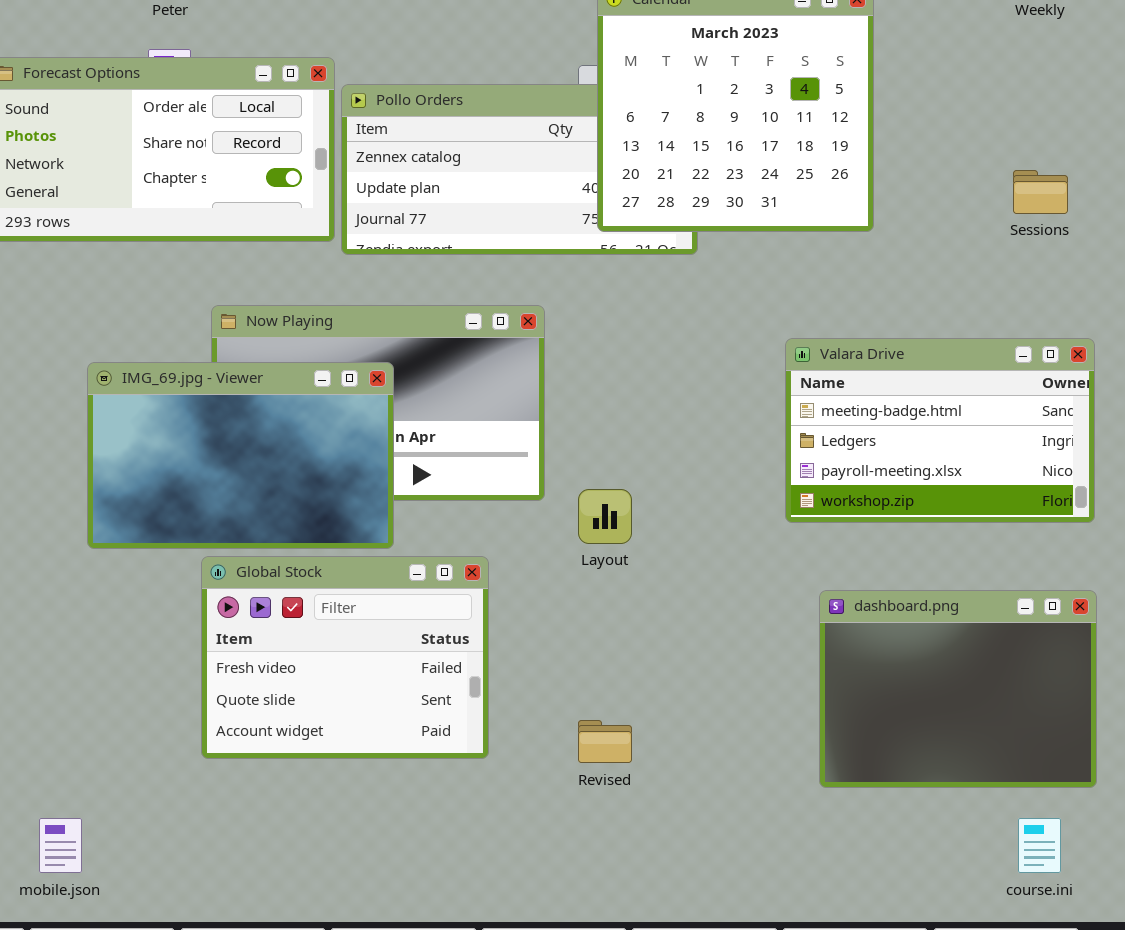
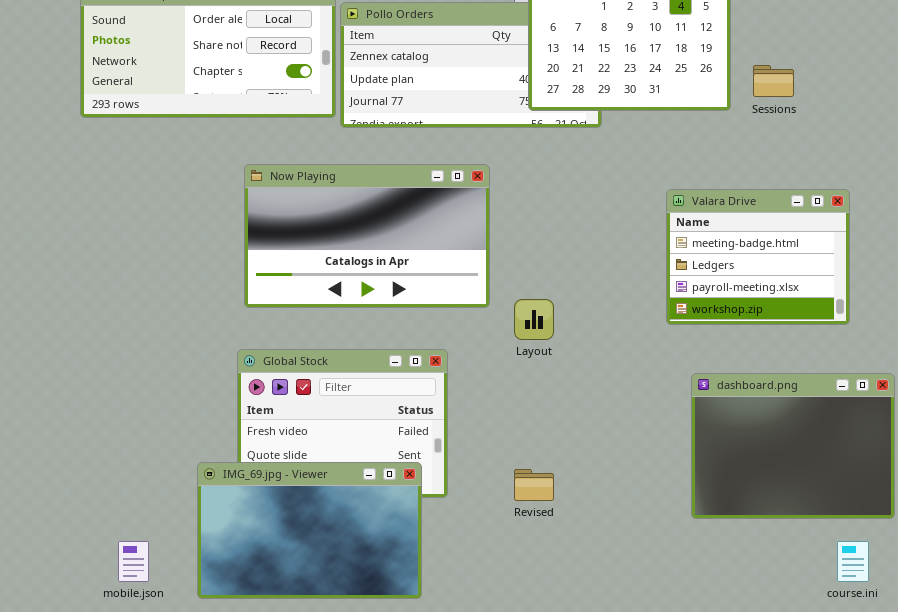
Sessions: [1013,170,1068,214] -> [753,65,794,97], moved
Valara Drive: [785,338,1095,523] -> [666,189,850,325], resized
IMG_69.jpg - Viewer: [87,362,394,549] -> [197,462,422,599], moved

